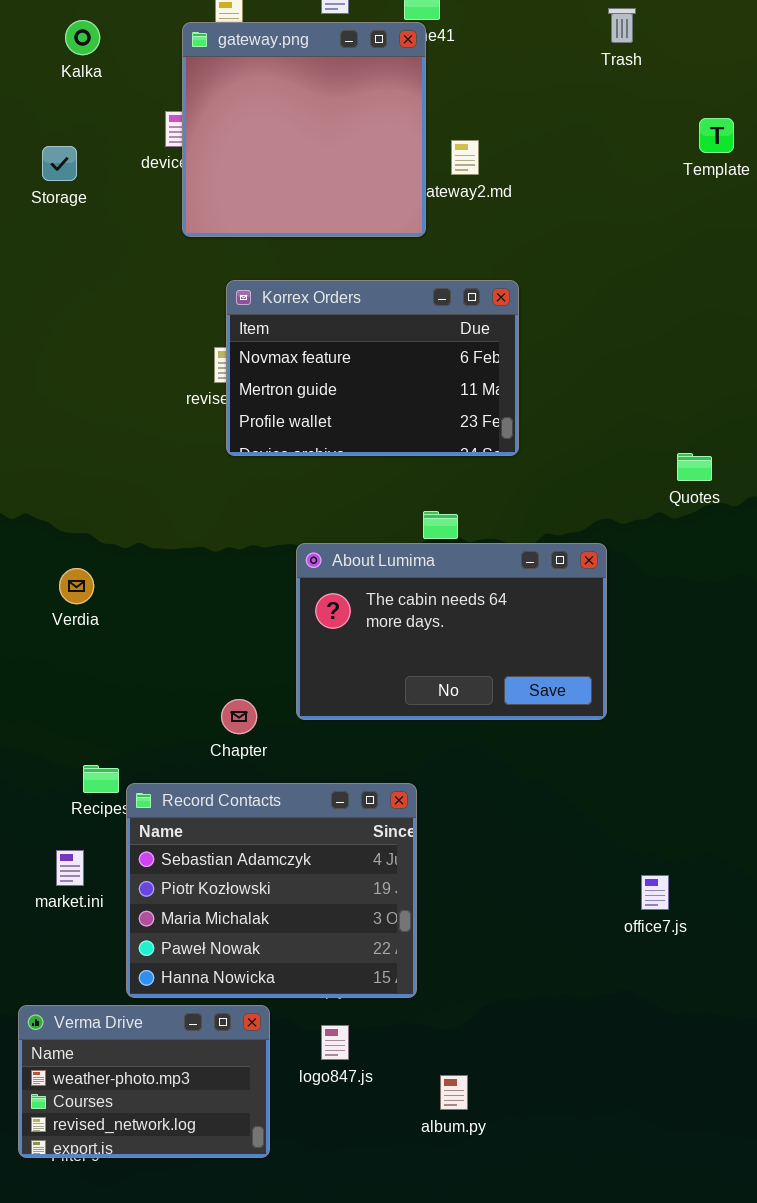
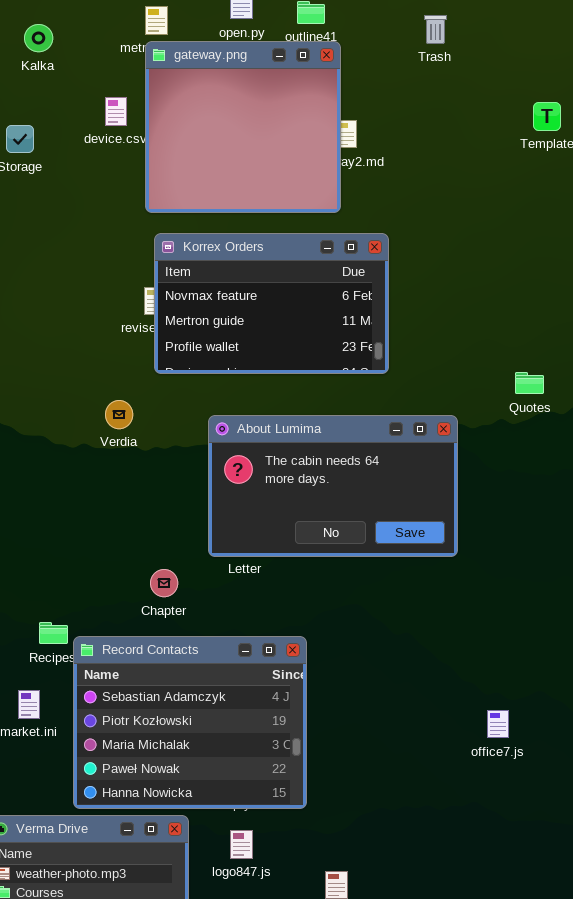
Trash: [608,8,636,43] -> [424,15,447,44], moved
gateway.png: [182,22,426,237] -> [145,41,341,213], moved
About Lumima: [296,543,607,720] -> [208,415,458,557], moved
Verdia: [59,568,94,604] -> [105,400,133,429], moved

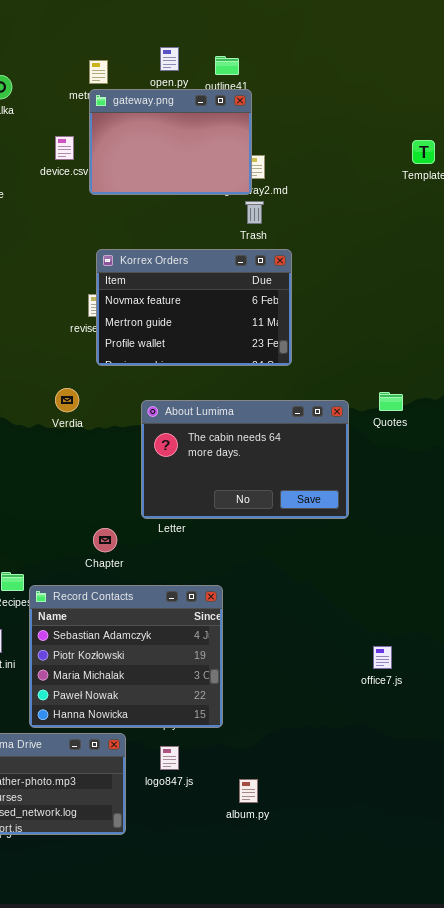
Trash: [424,15,447,44] -> [245,201,264,224], moved
gateway.png: [145,41,341,213] -> [89,89,252,195], resized
Quotes: [515,372,544,394] -> [379,392,403,411], moved

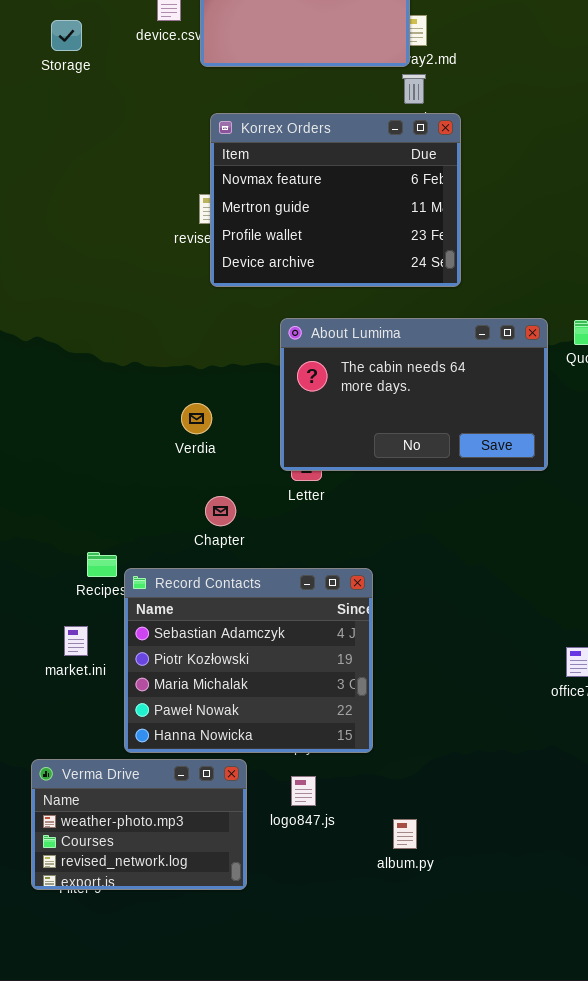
Korrex Orders: [96,249,292,366] -> [210,113,461,287], resized
Verdia: [55,388,79,412] -> [181,403,212,434], moved
About Lumima: [141,400,349,519] -> [280,318,548,471], moved

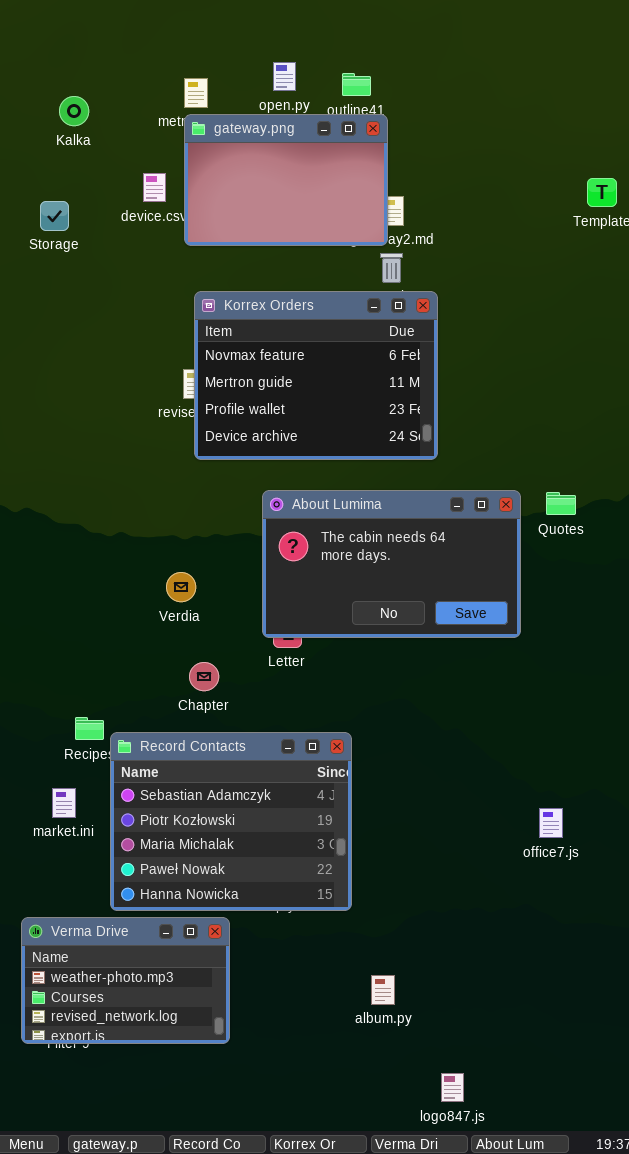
logo847.js: [291,776,316,806] -> [441,1073,464,1102], moved

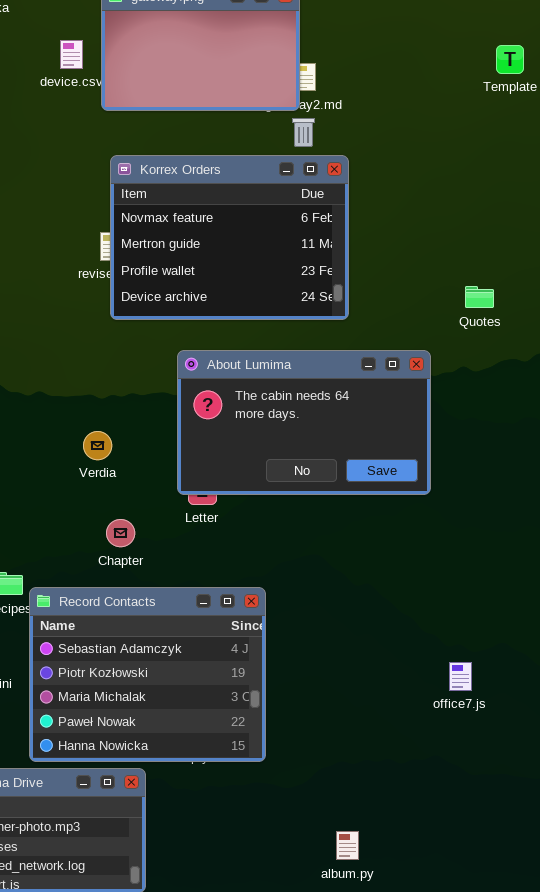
Quotes: [546,492,576,515] -> [465,286,494,308], moved
album.py: [371,975,395,1005] -> [336,831,359,860], moved

